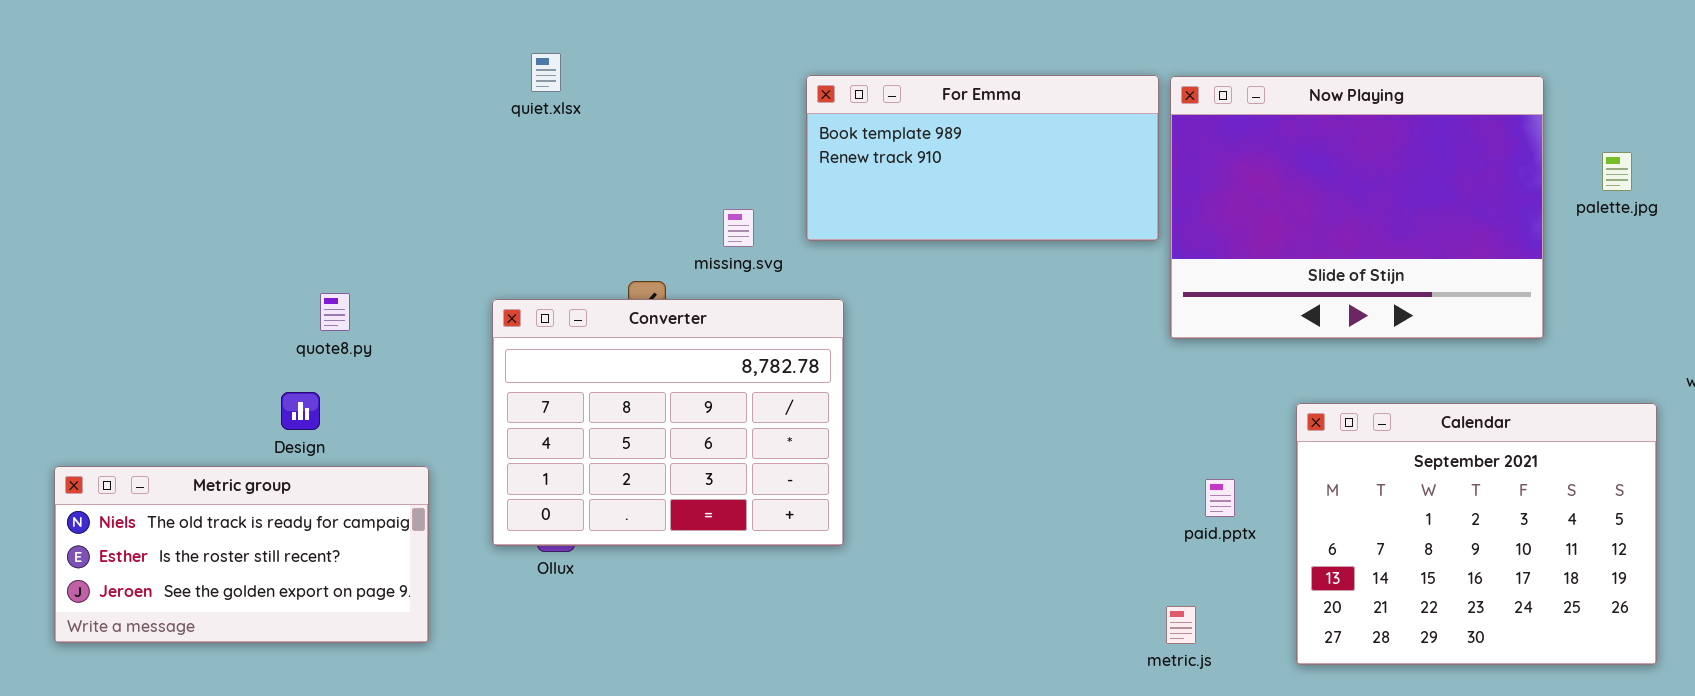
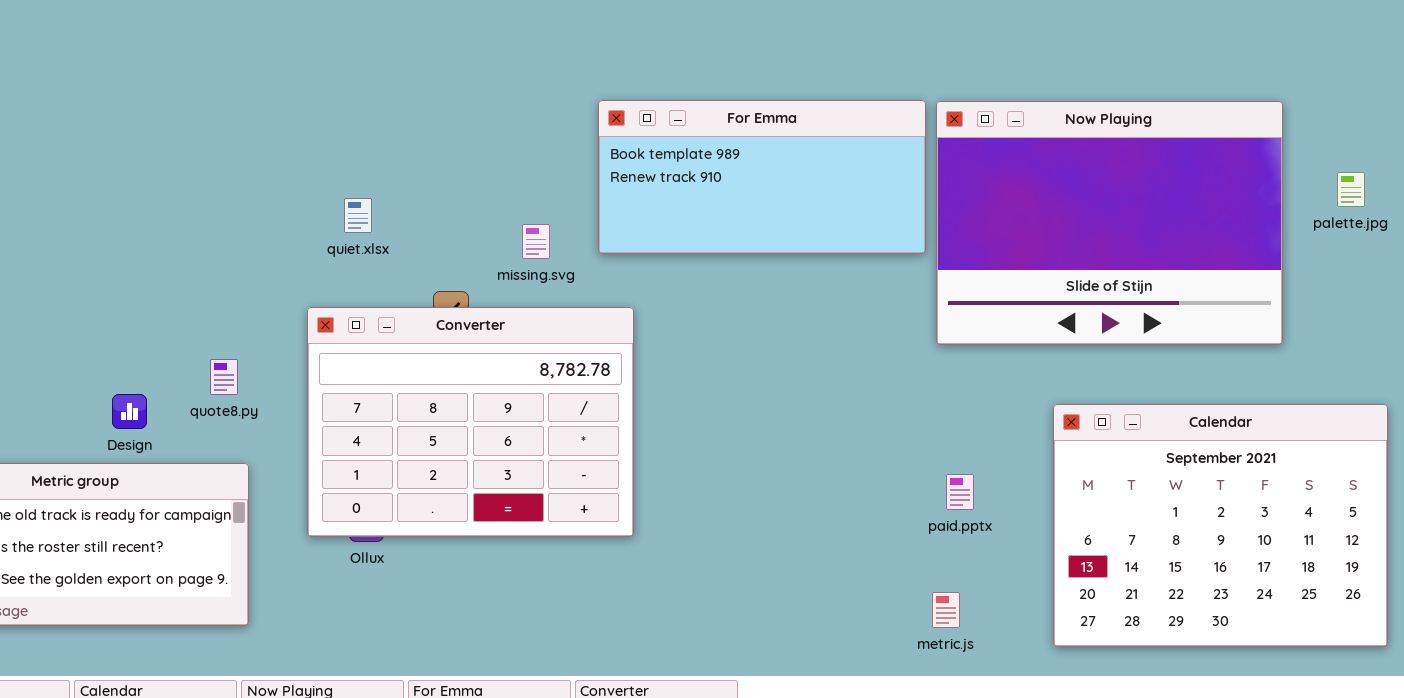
quiet.xlsx: [531,53,561,92] -> [344,198,372,233], moved
quote8.py: [320,293,350,331] -> [210,359,238,395], moved
paid.pptx: [1205,479,1235,517] -> [946,474,974,510], moved

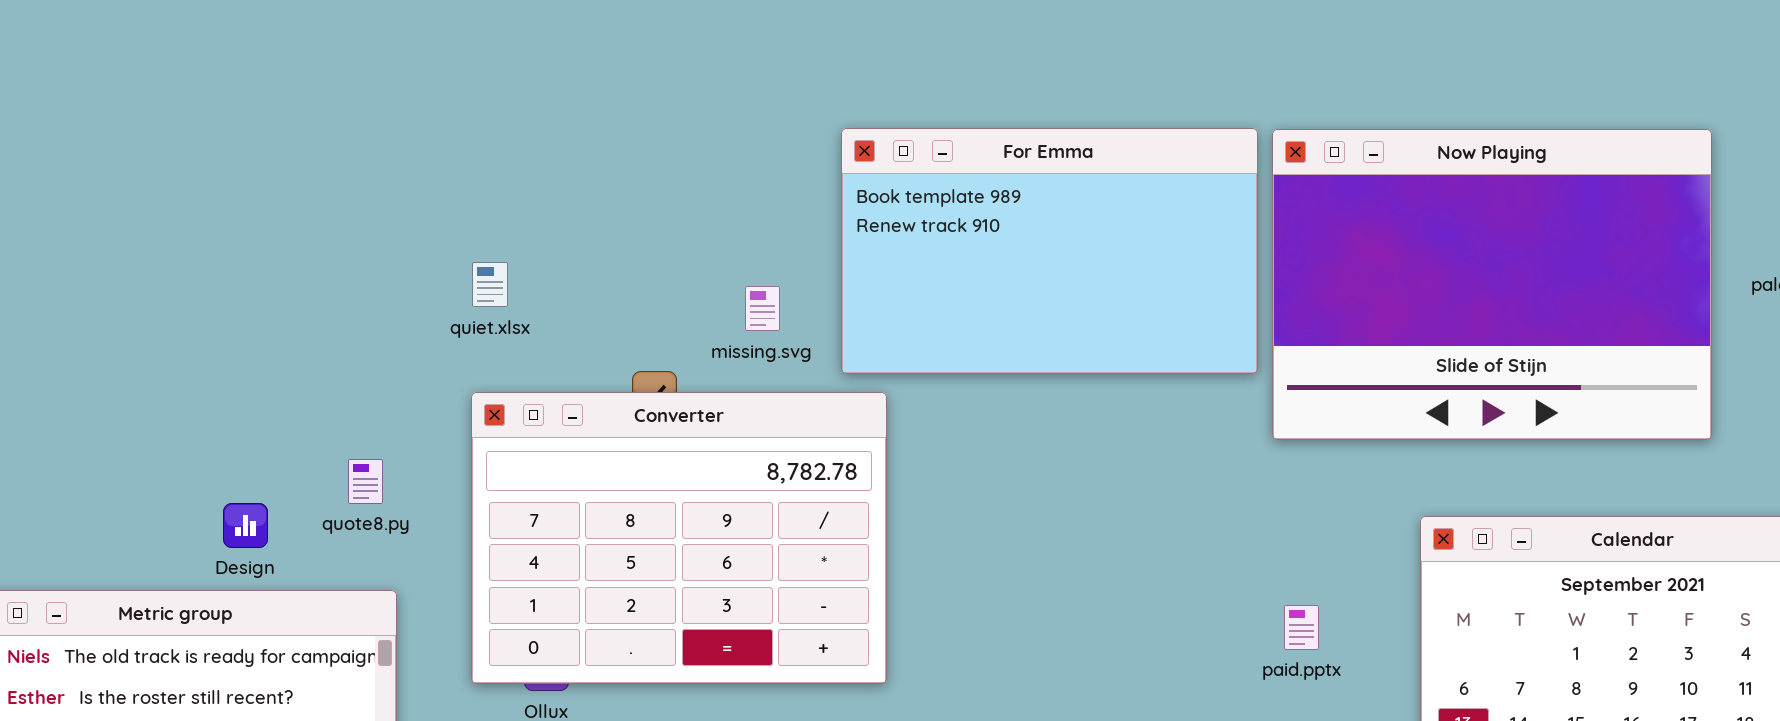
For Emma: [598,100,926,254] -> [841,128,1258,374], resized
quiet.xlsx: [344,198,372,233] -> [472,262,508,307], moved

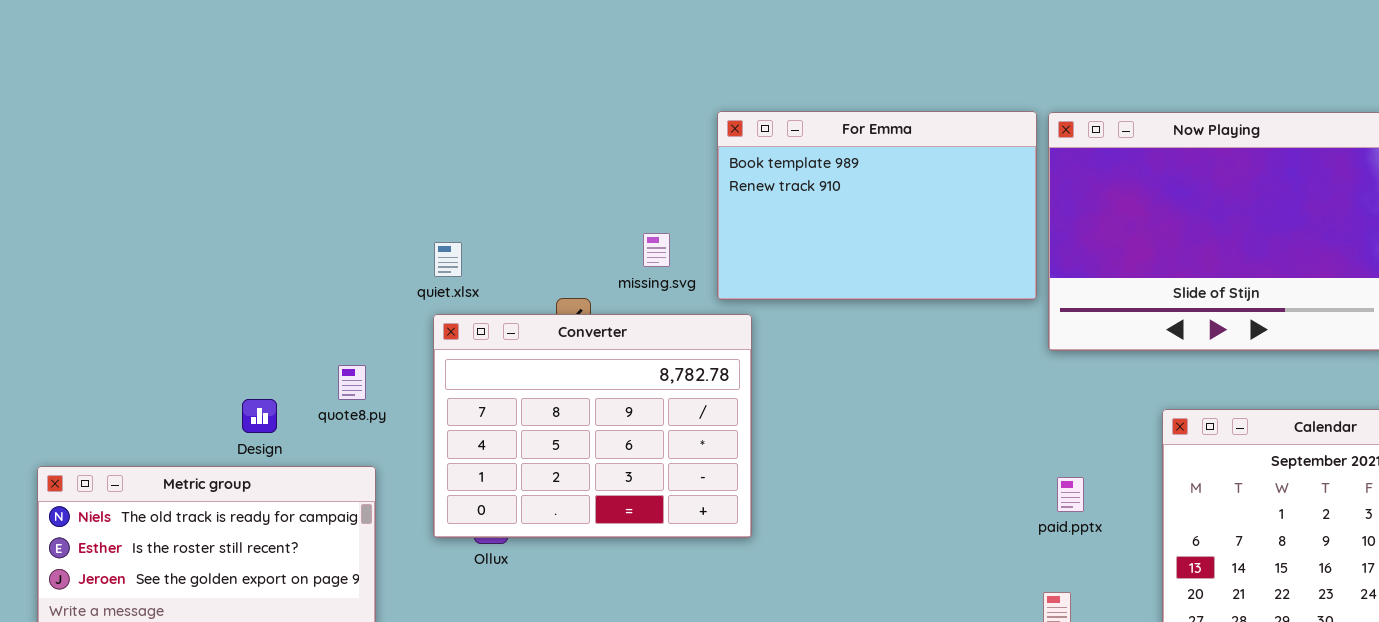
quiet.xlsx: [472,262,508,307] -> [434,242,462,277], moved

